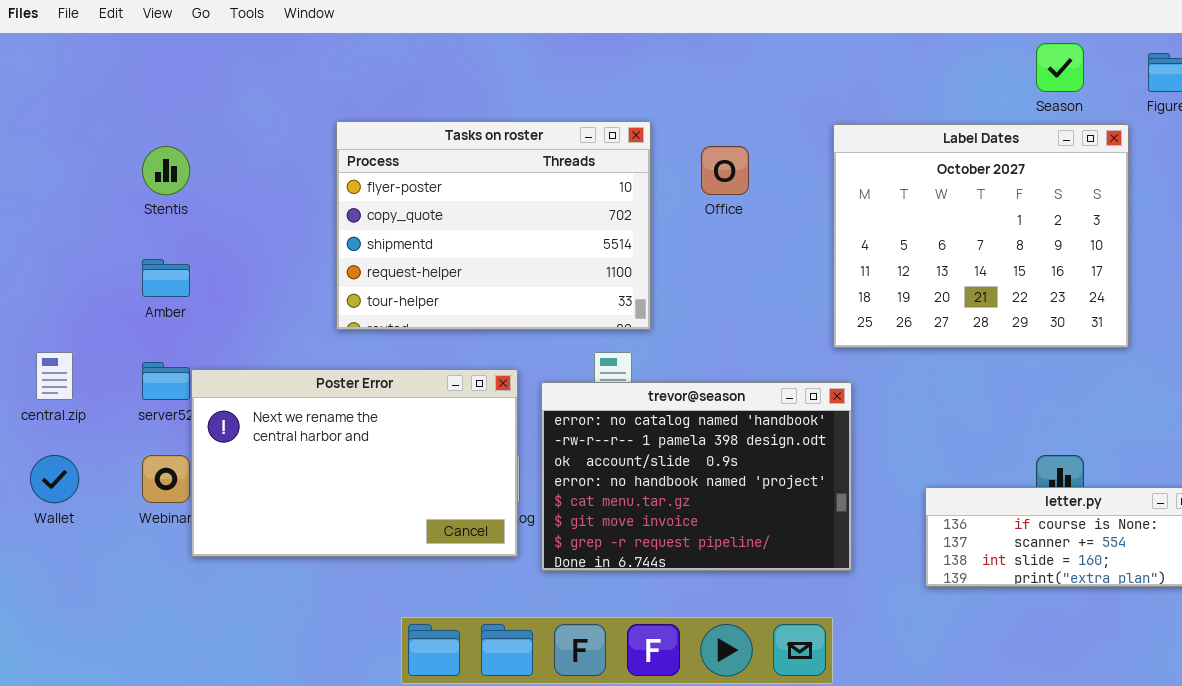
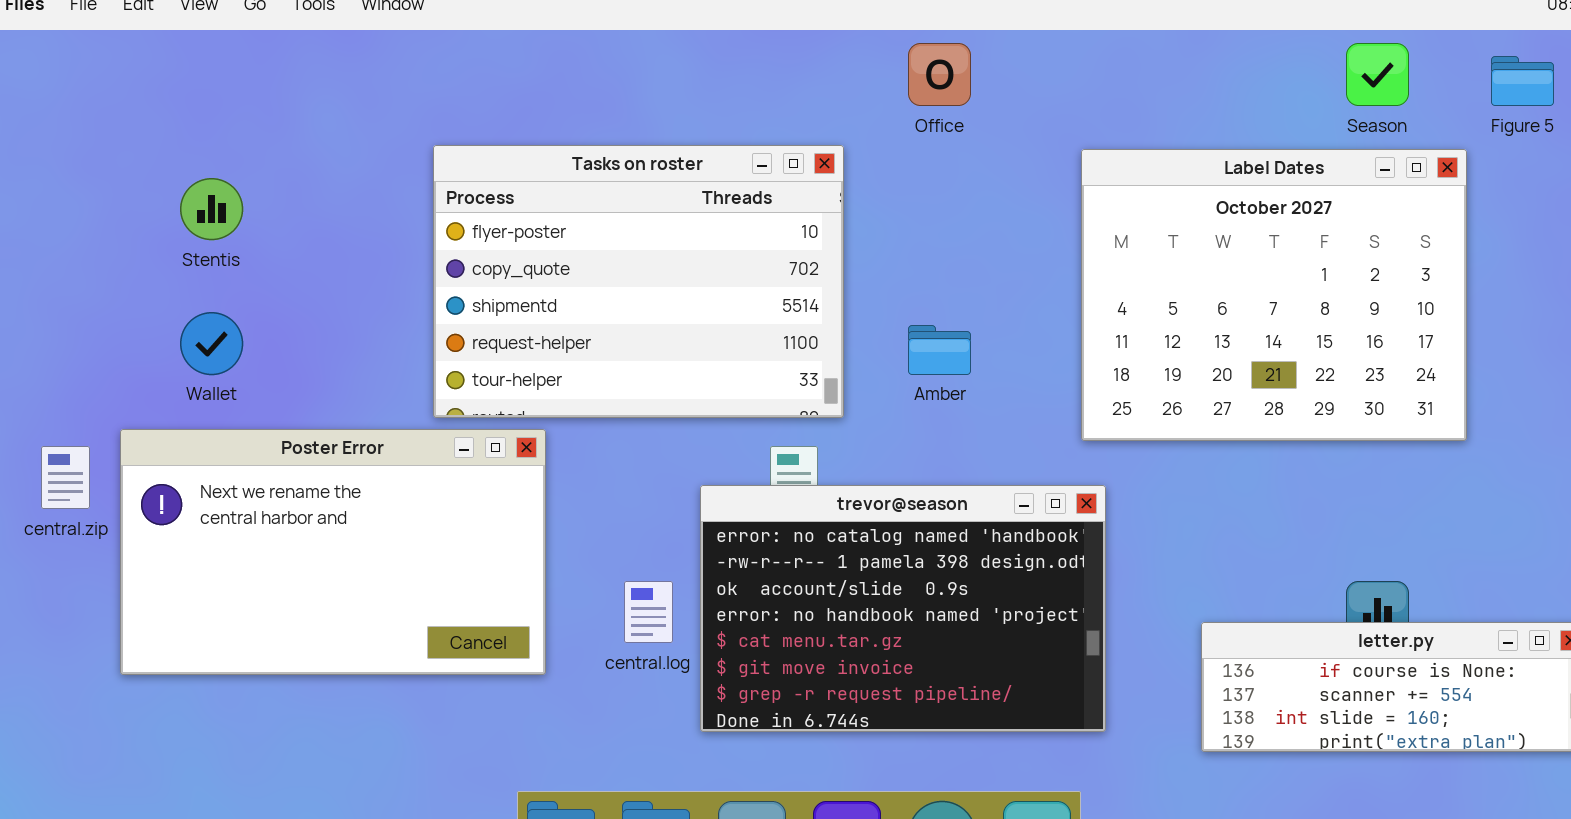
Office: [701,146,749,195] -> [908,43,971,106], moved
Amber: [142,259,190,297] -> [908,325,971,375], moved
Poster Error: [191,369,518,557] -> [120,429,546,675], moved
Wallet: [30,455,79,503] -> [180,312,243,375], moved

